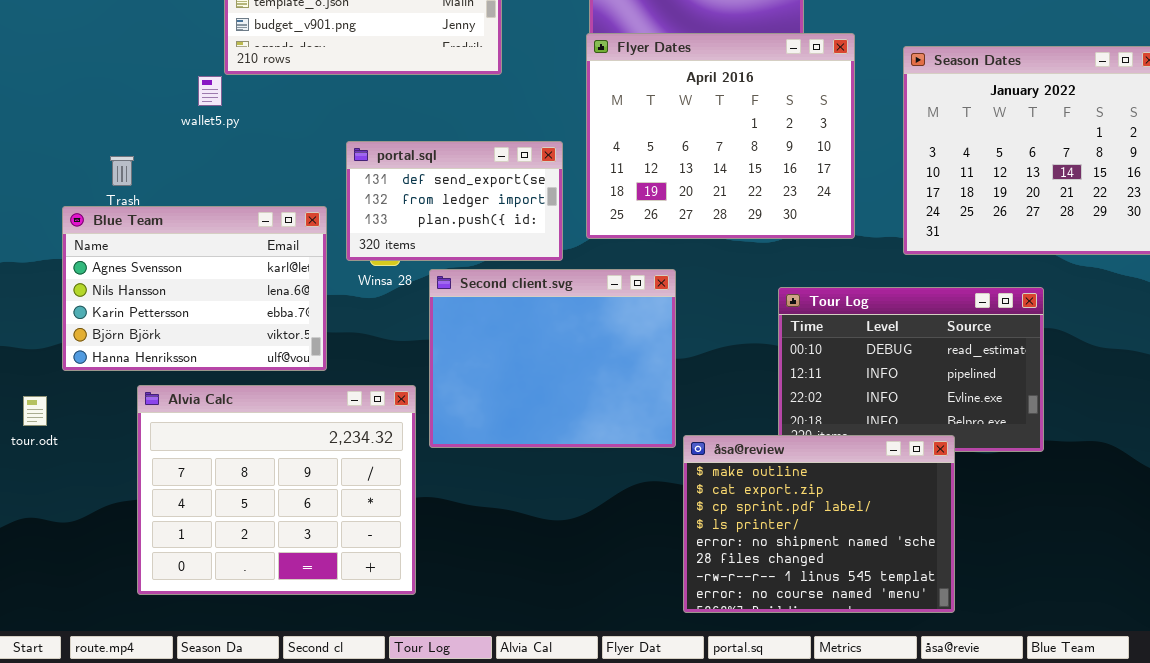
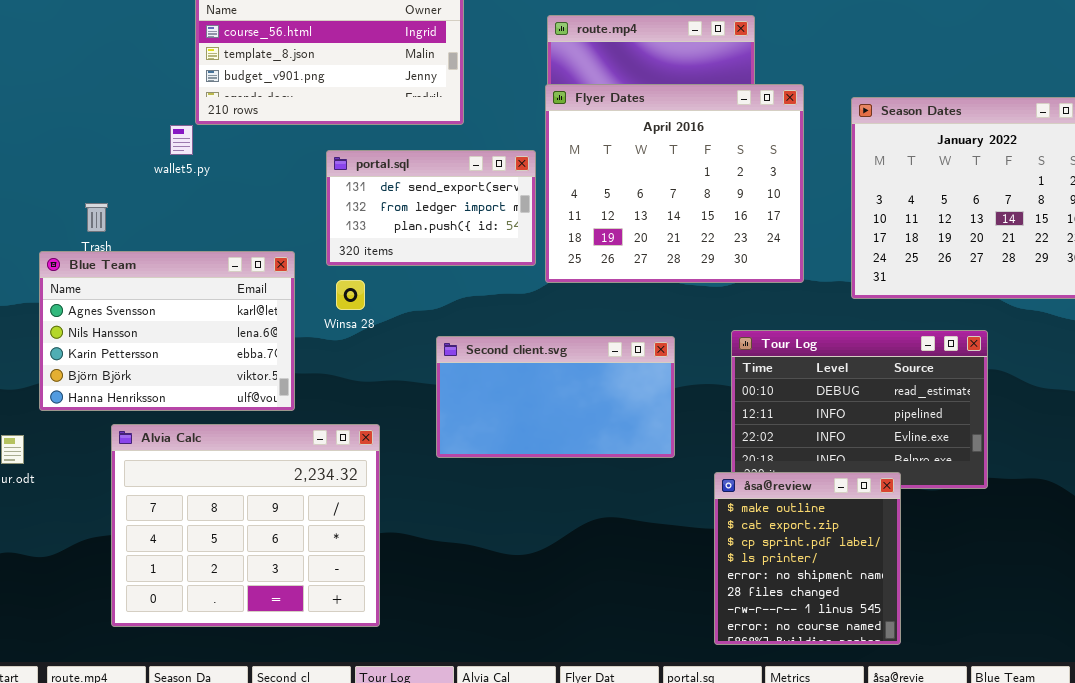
portal.sql: [346,141,563,261] -> [326,150,536,266], moved
Second client.svg: [429,269,676,448] -> [436,336,675,458], moved, resized
åsa@review: [683,435,955,613] -> [714,472,901,645], resized

